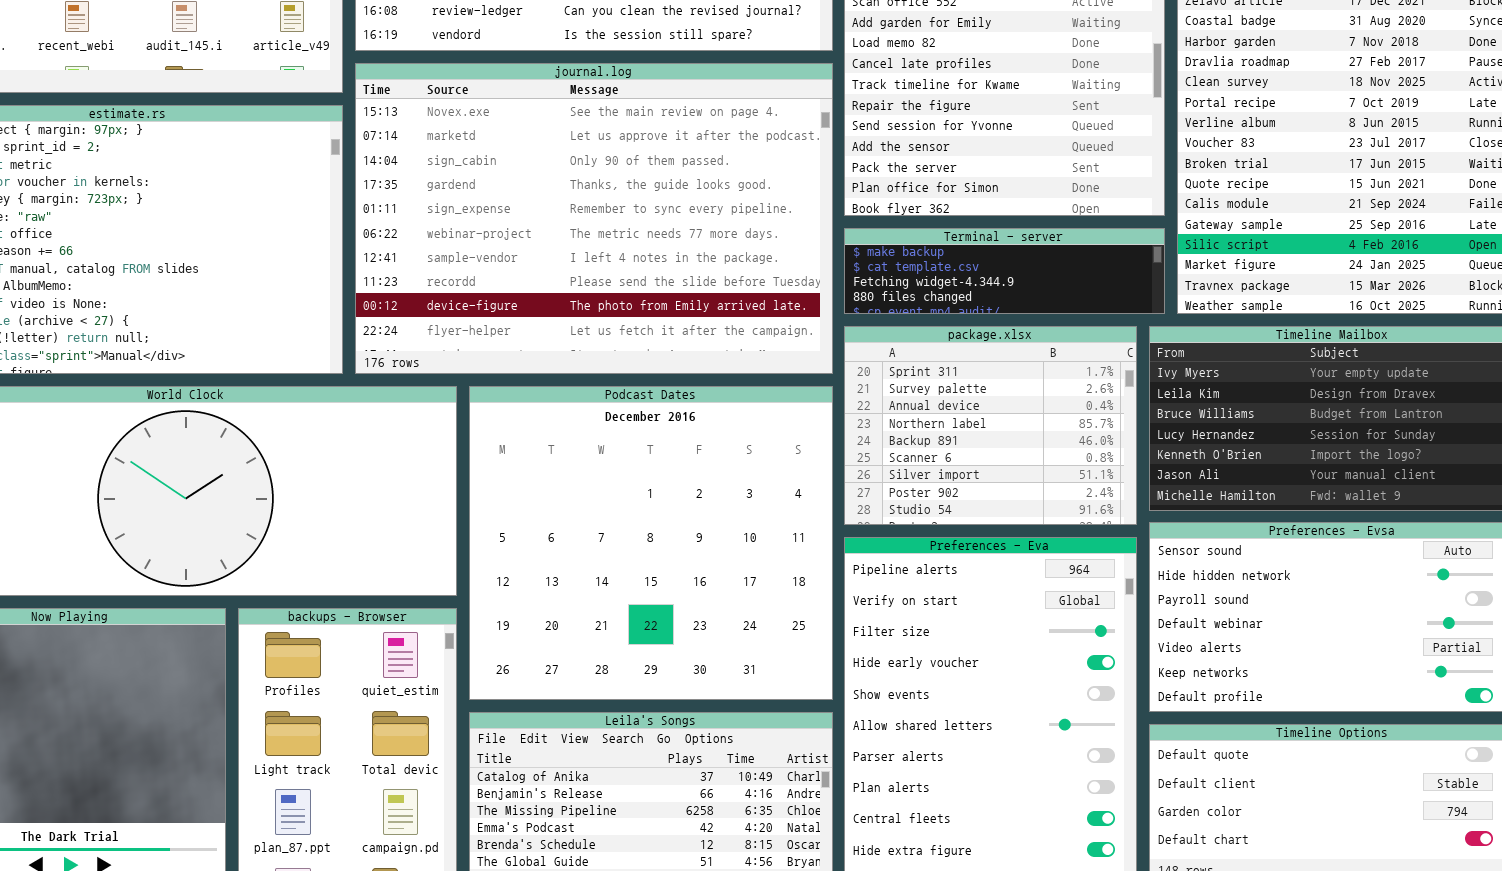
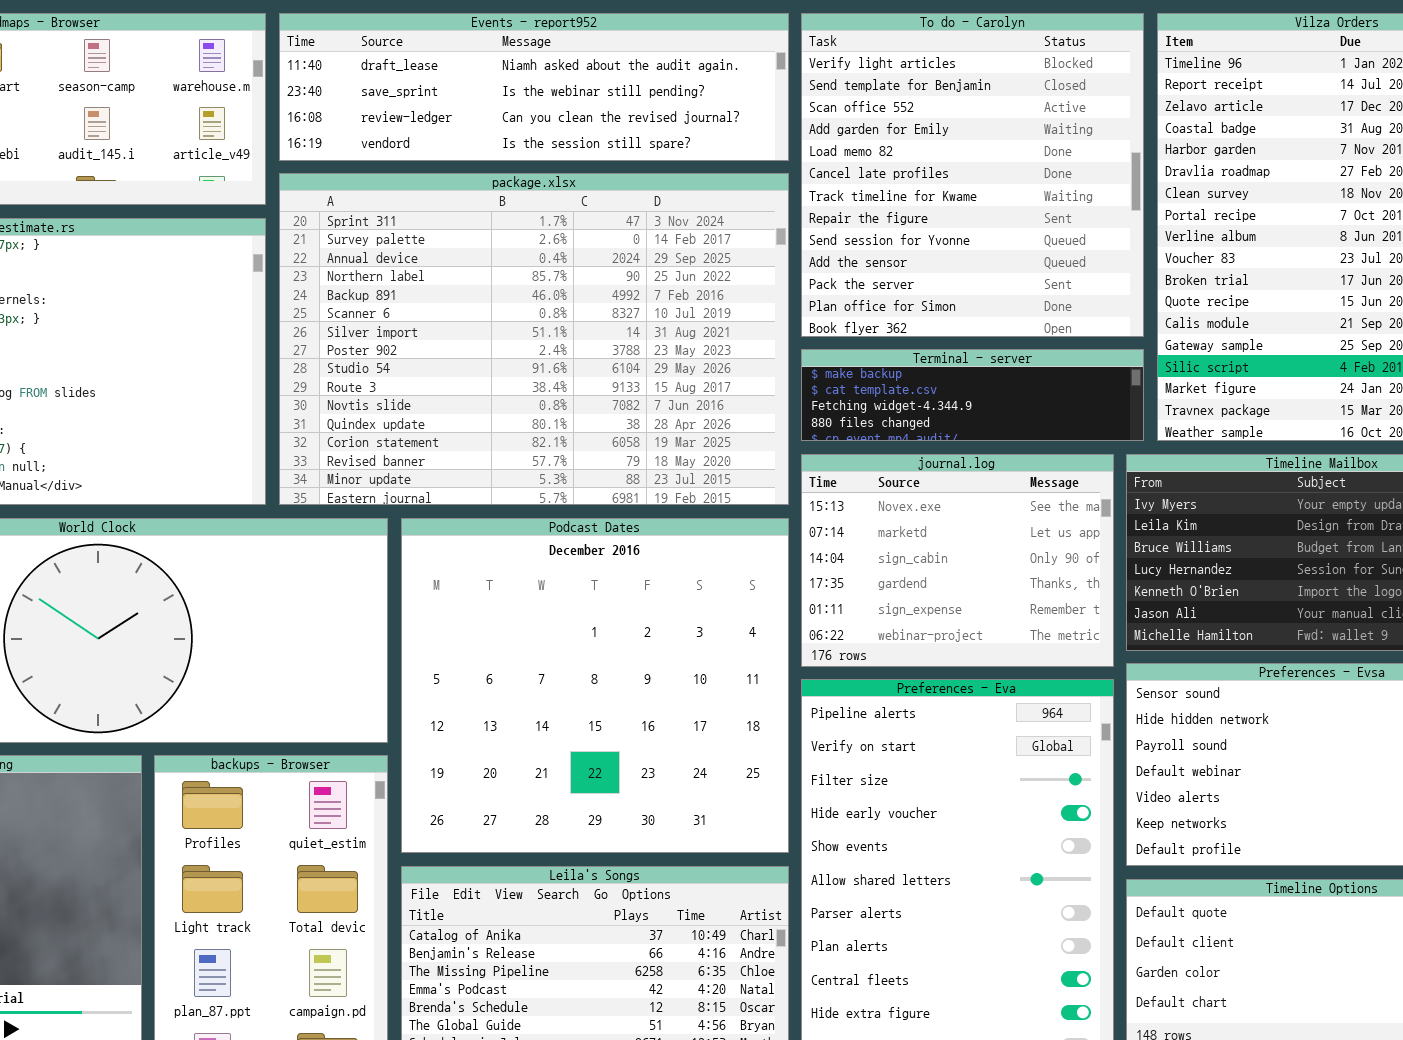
journal.log: [355,63,833,374] -> [801,454,1114,667], moved, resized
package.xlsx: [844,326,1137,525] -> [279,173,789,505], moved, resized

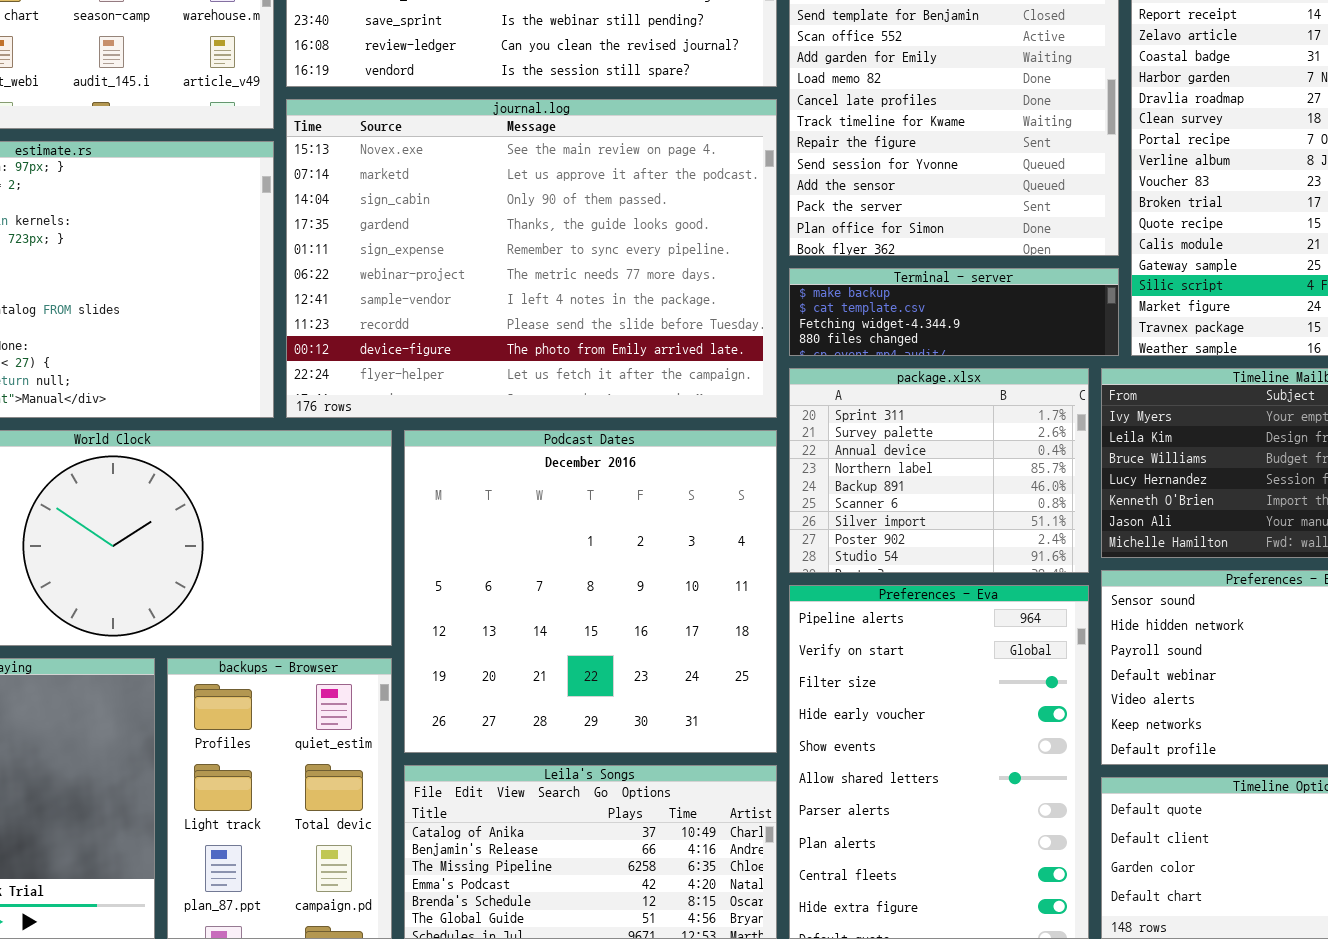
package.xlsx: [279,173,789,505] -> [789,368,1089,573], moved, resized
journal.log: [801,454,1114,667] -> [286,99,777,418], moved, resized

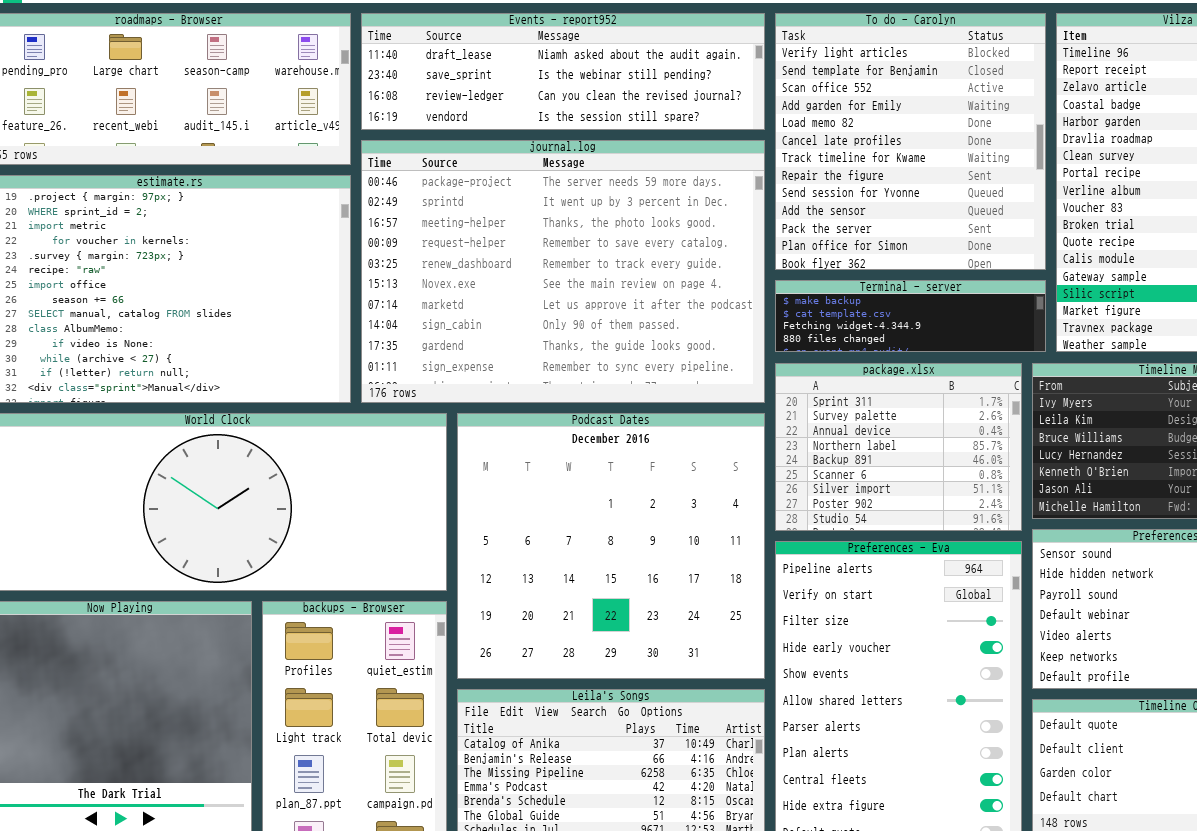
journal.log: [286,99,777,418] -> [361,140,765,403], scrolled up 5 rows

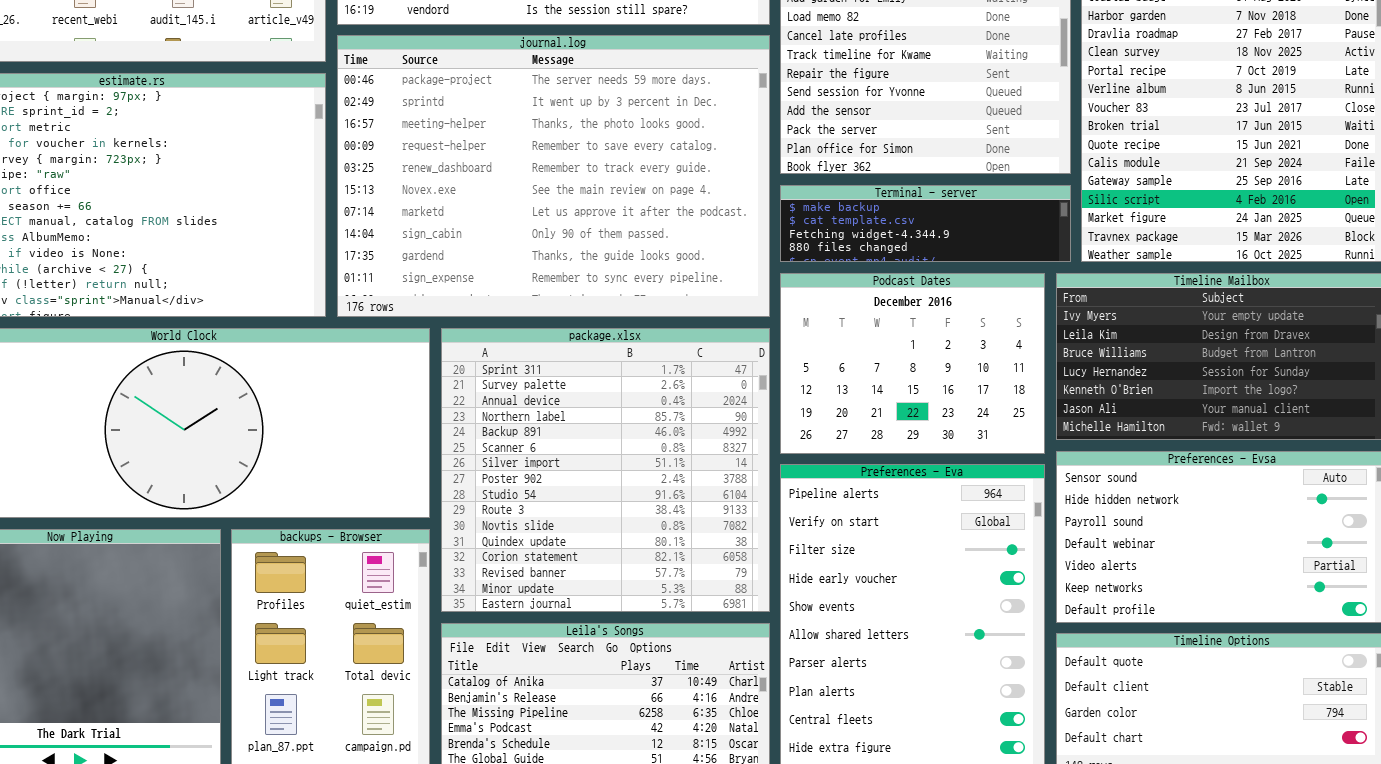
package.xlsx: [775,363,1022,531] -> [441,328,770,612], moved, resized
Podcast Dates: [457,413,765,679] -> [780,273,1045,454], moved, resized

